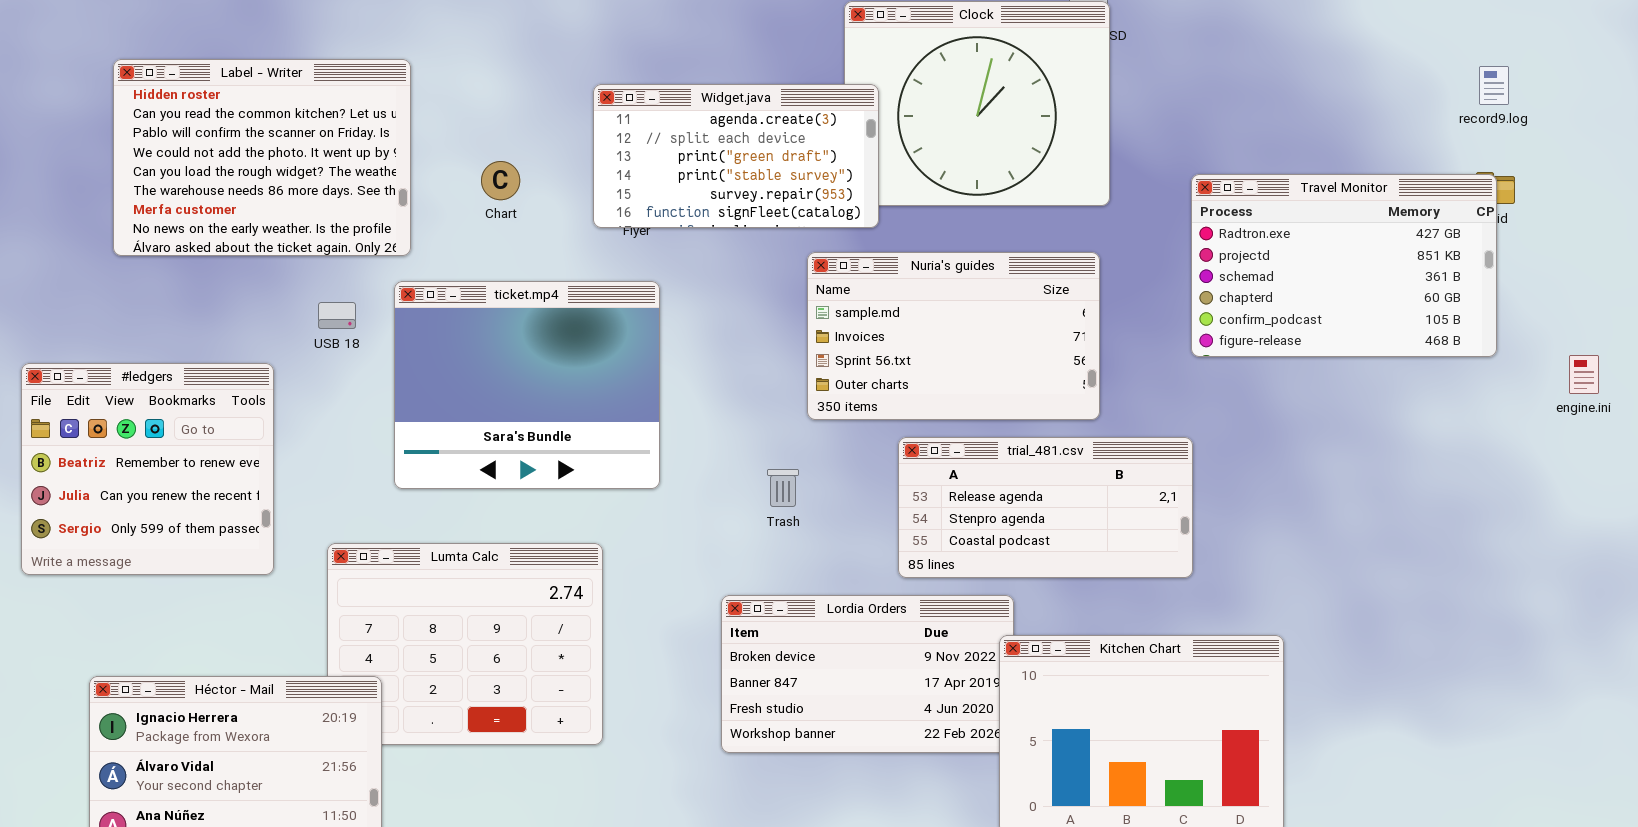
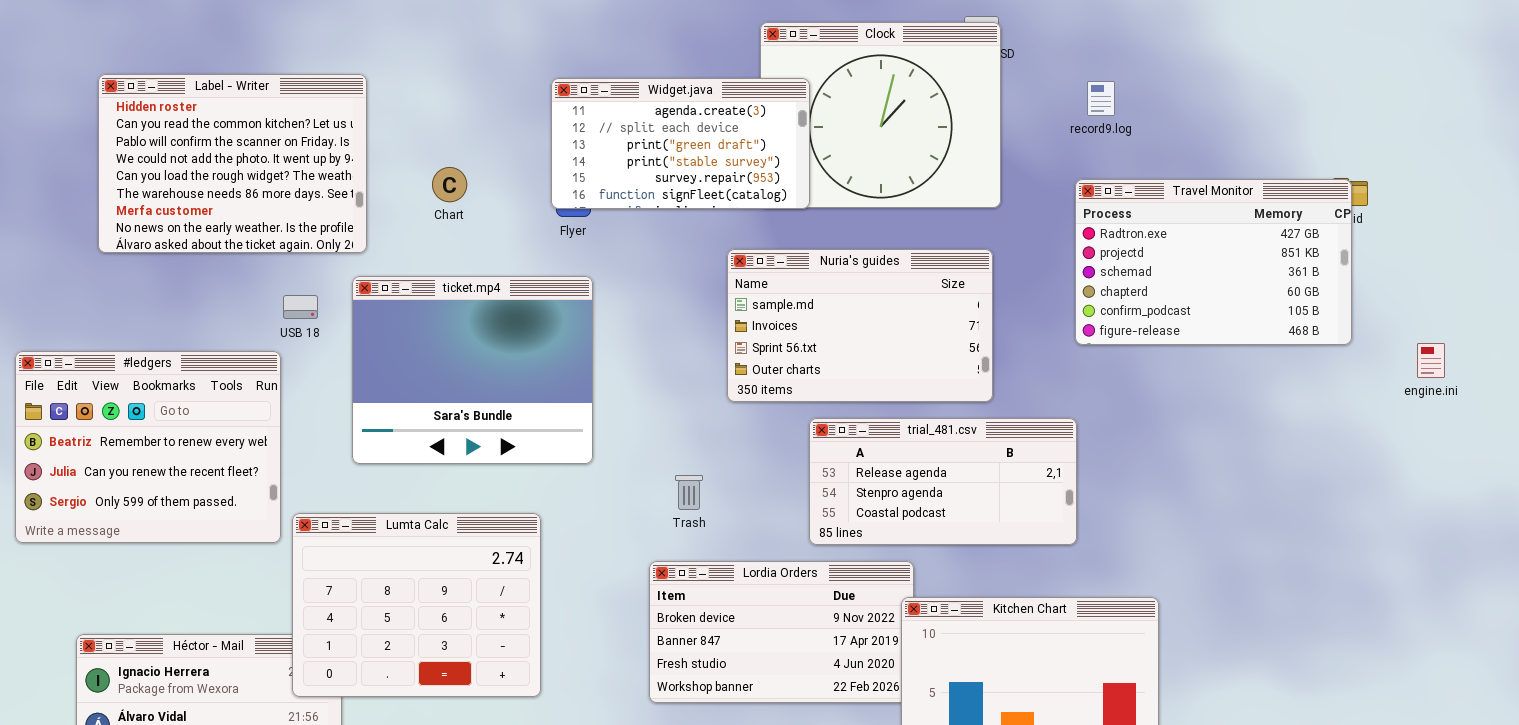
record9.log: [1479,66,1509,105] -> [1087,81,1115,116], moved
Widget.java: [593,84,879,228] -> [551,78,810,209], moved
#ledgers: [21,363,274,575] -> [15,351,281,543], resized
Trash: [767,469,799,507] -> [675,475,703,510], moved
Lumta Calc: [327,543,603,745] -> [292,513,541,697], raised

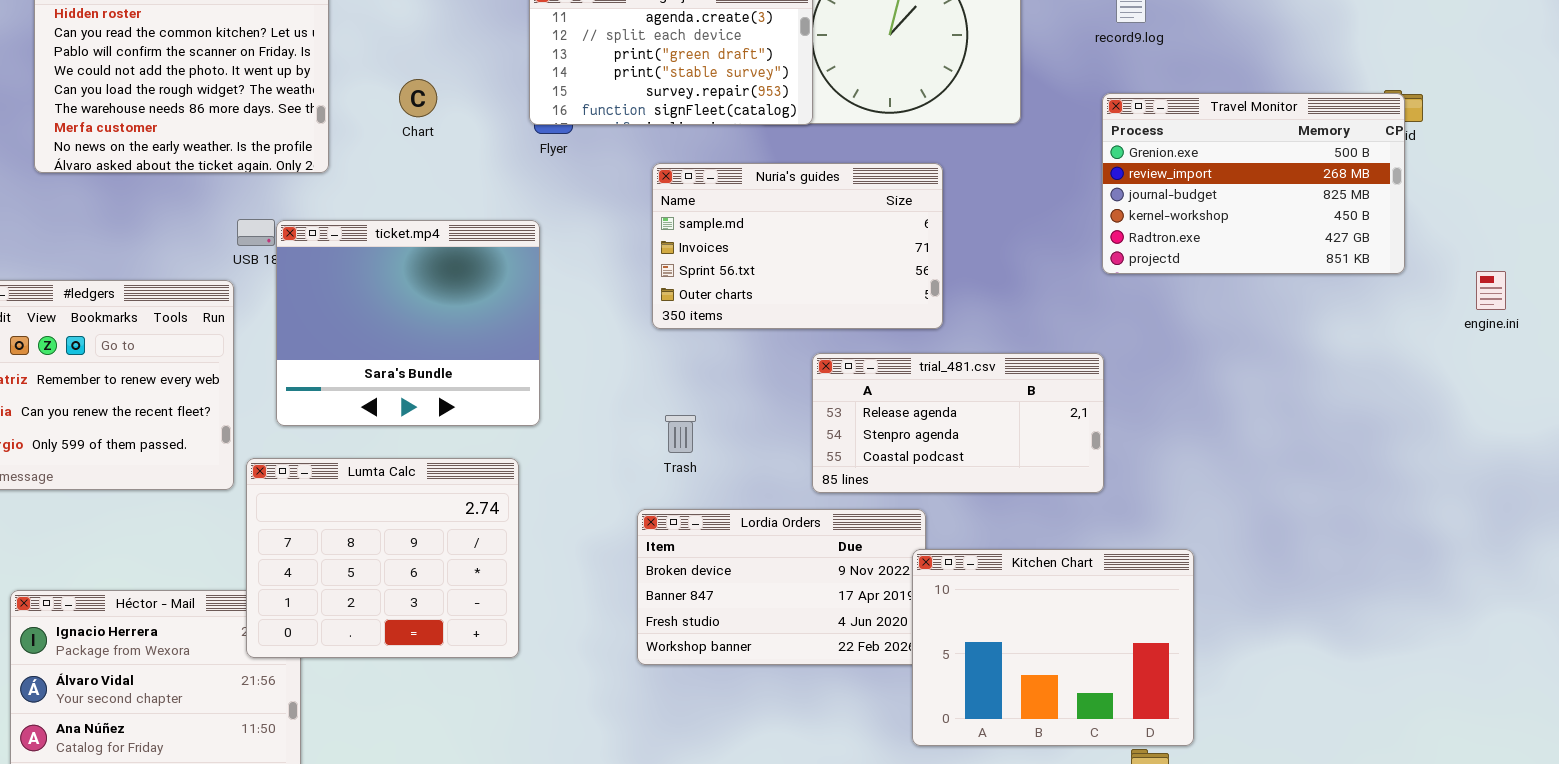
Travel Monitor: [1075,179,1352,345] -> [1102,93,1405,274], scrolled up 4 rows
Nuria's guides: [727,249,993,402] -> [652,163,943,329], moved
ticket.mp4: [352,276,593,464] -> [276,220,540,426], moved

